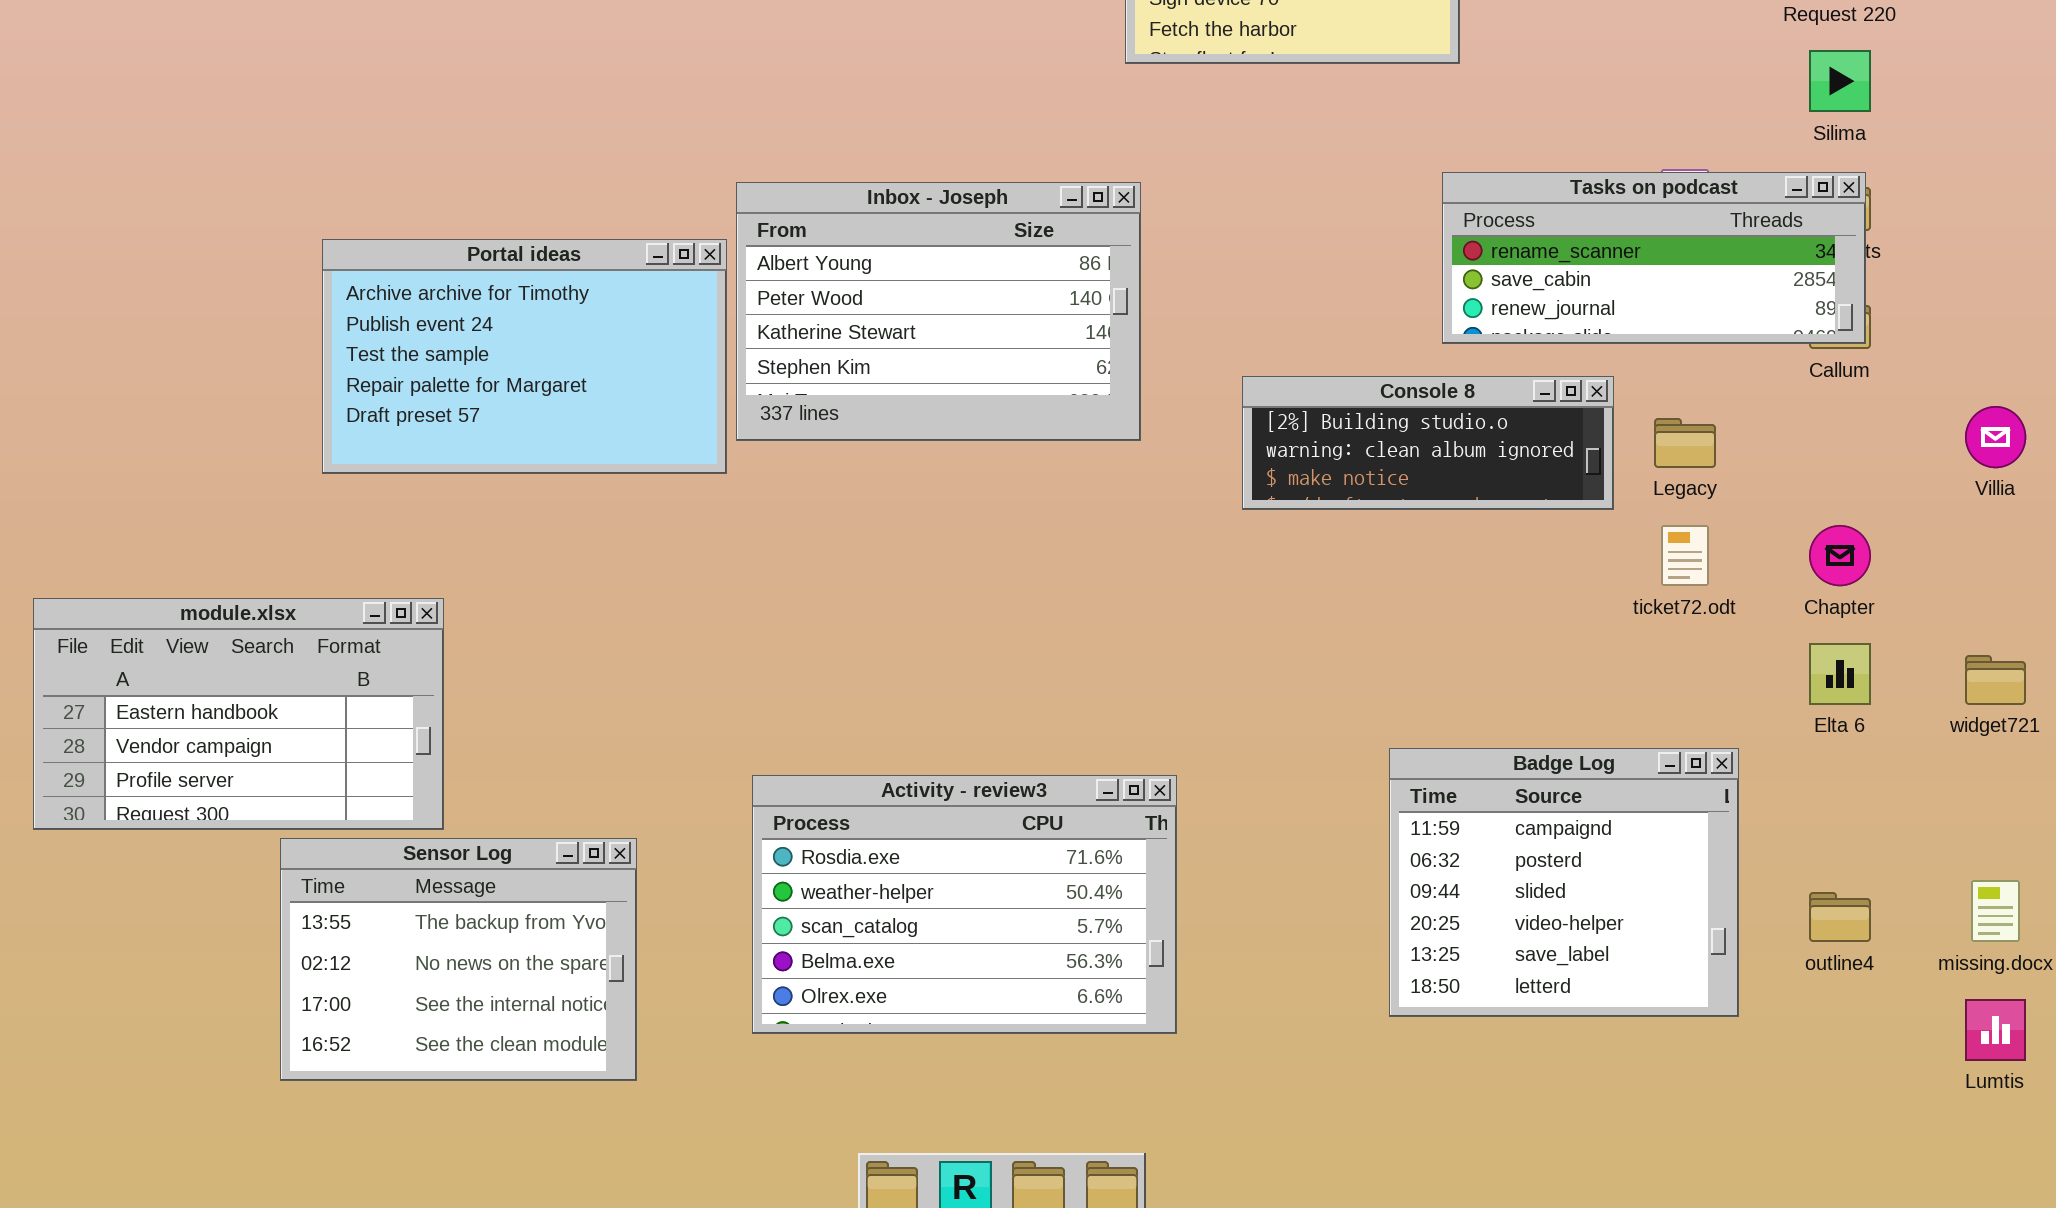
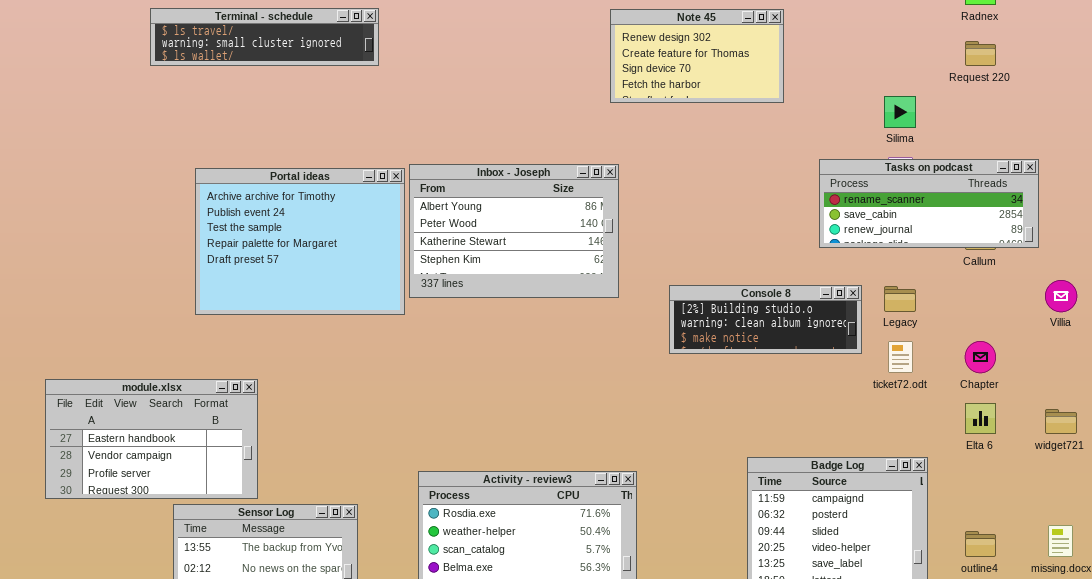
Silima: [1809,50,1871,112] -> [884,96,916,128], moved
Tasks on podcast: [1442,172,1866,344] -> [819,159,1039,248], moved
Portal ideas: [322,239,727,474] -> [195,168,405,315], resized
Console 8: [1242,376,1614,510] -> [669,285,862,354], moved

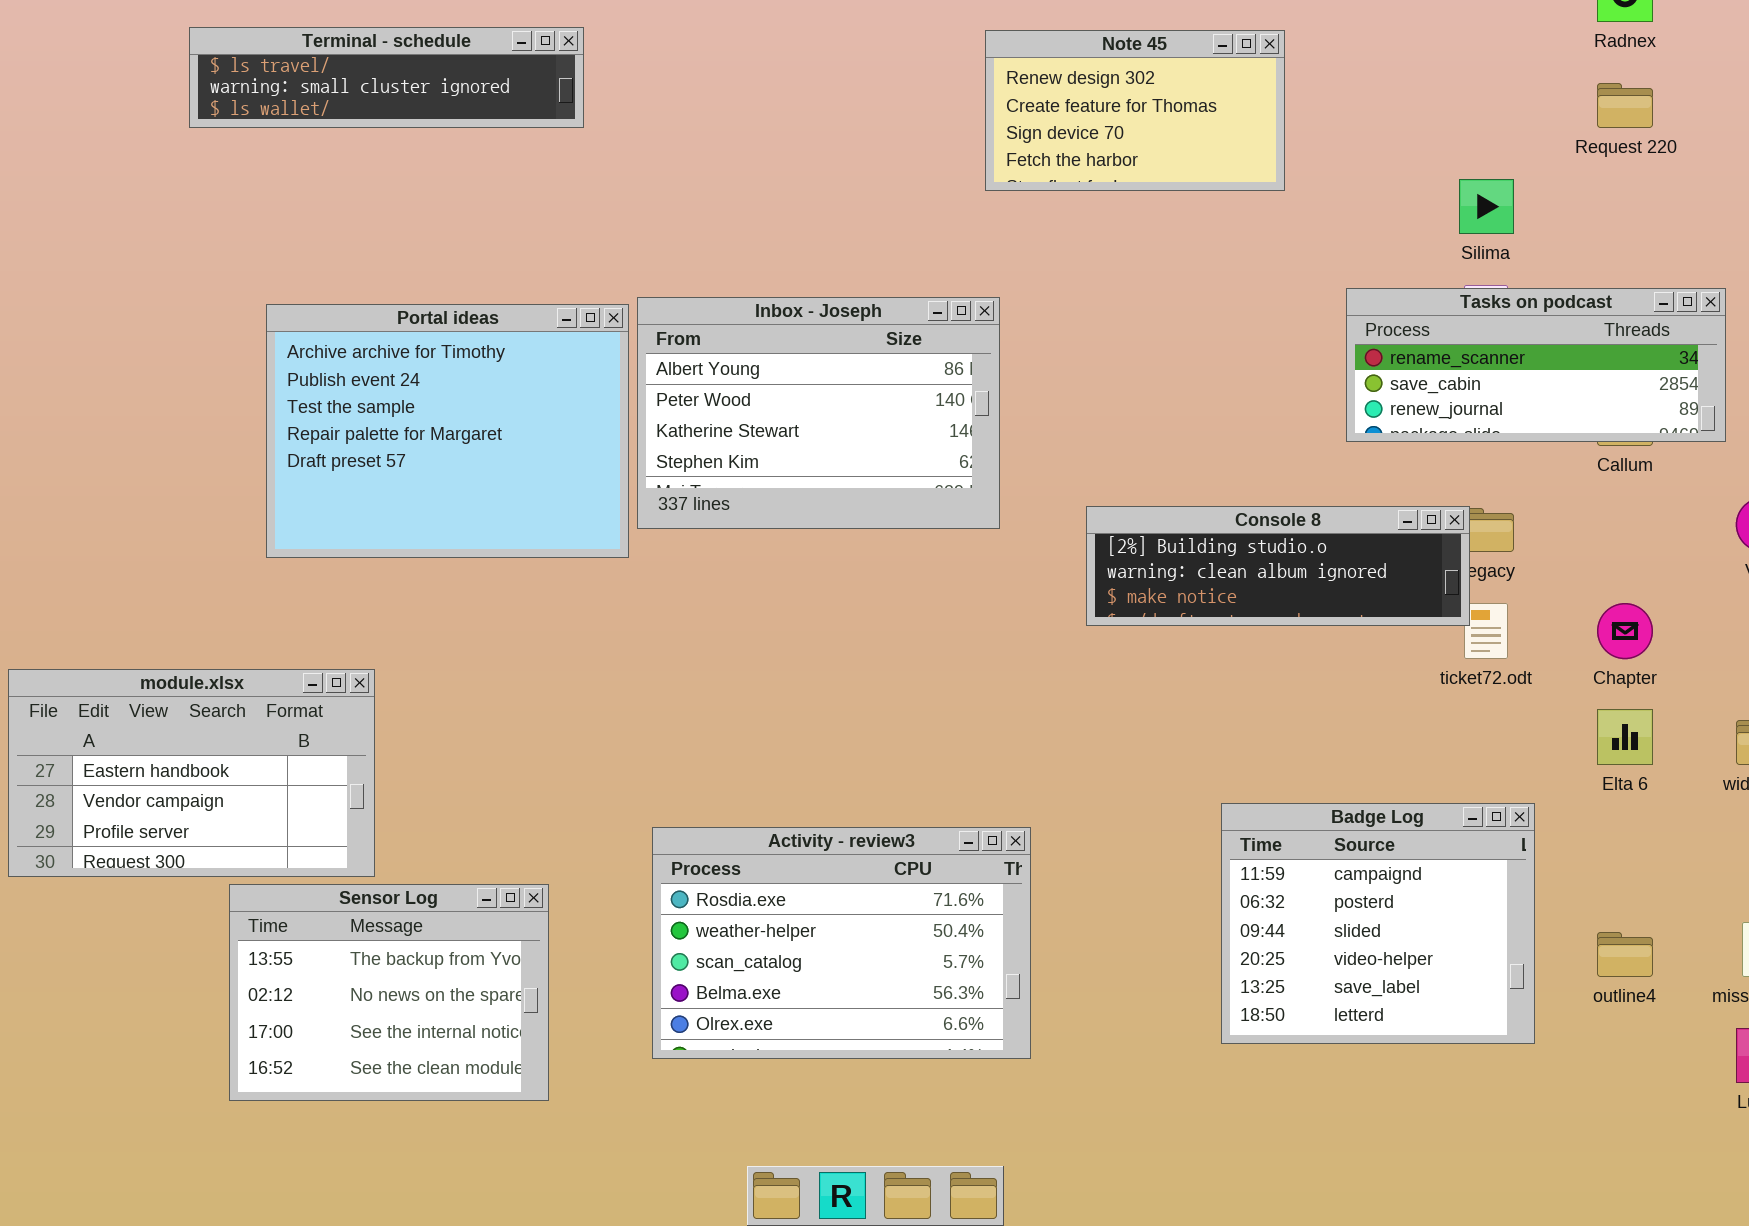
Console 8: [669,285,862,354] -> [1086,506,1470,626], resized

